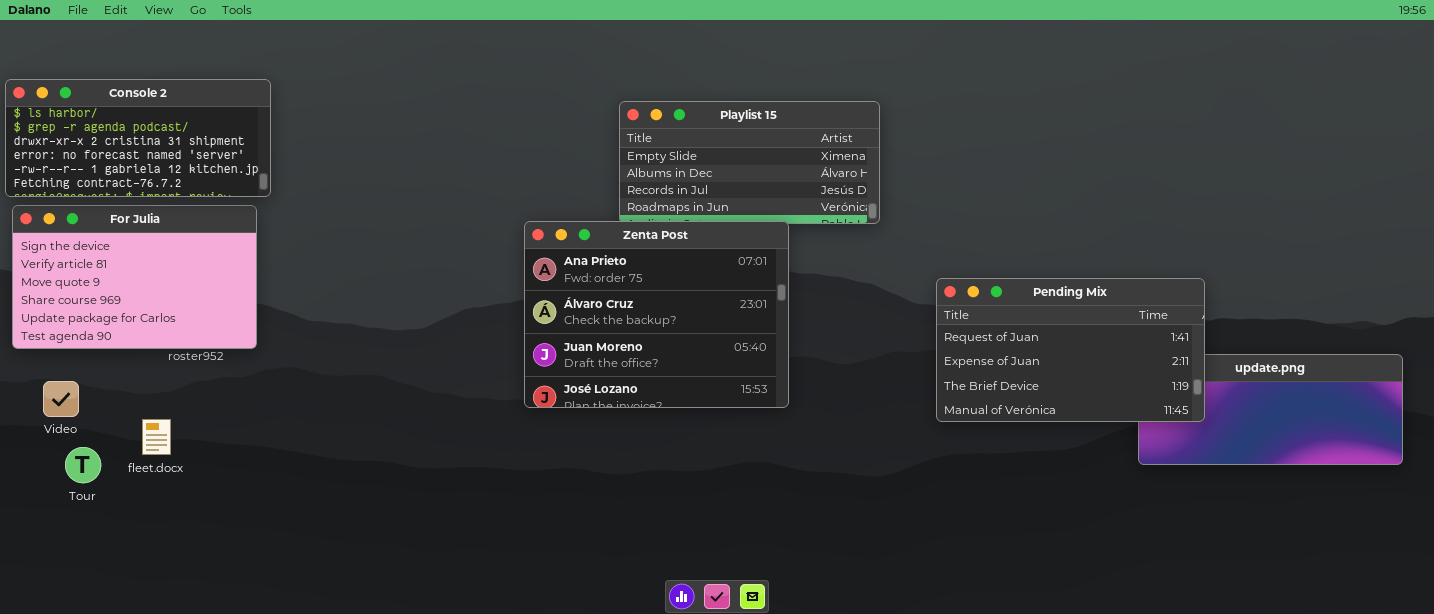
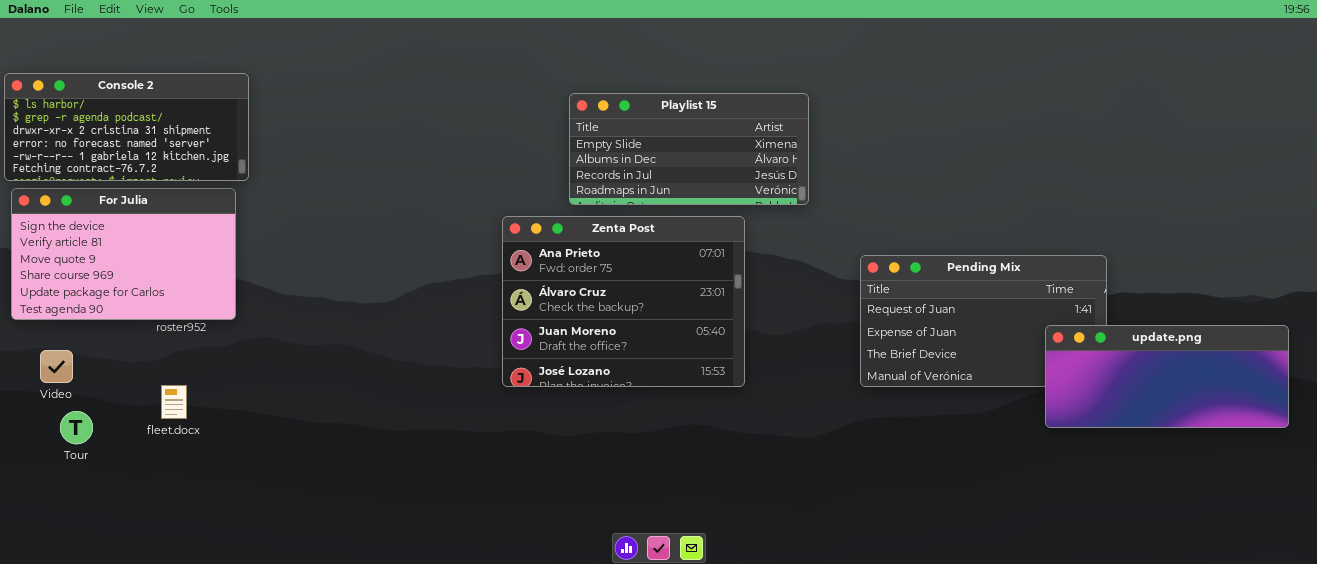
Zenta Post: [524,221,789,408] -> [502,216,745,387], moved
update.png: [1138,354,1403,465] -> [1045,325,1289,428], raised
fleet.docx: [142,419,171,455] -> [161,385,187,419], moved

